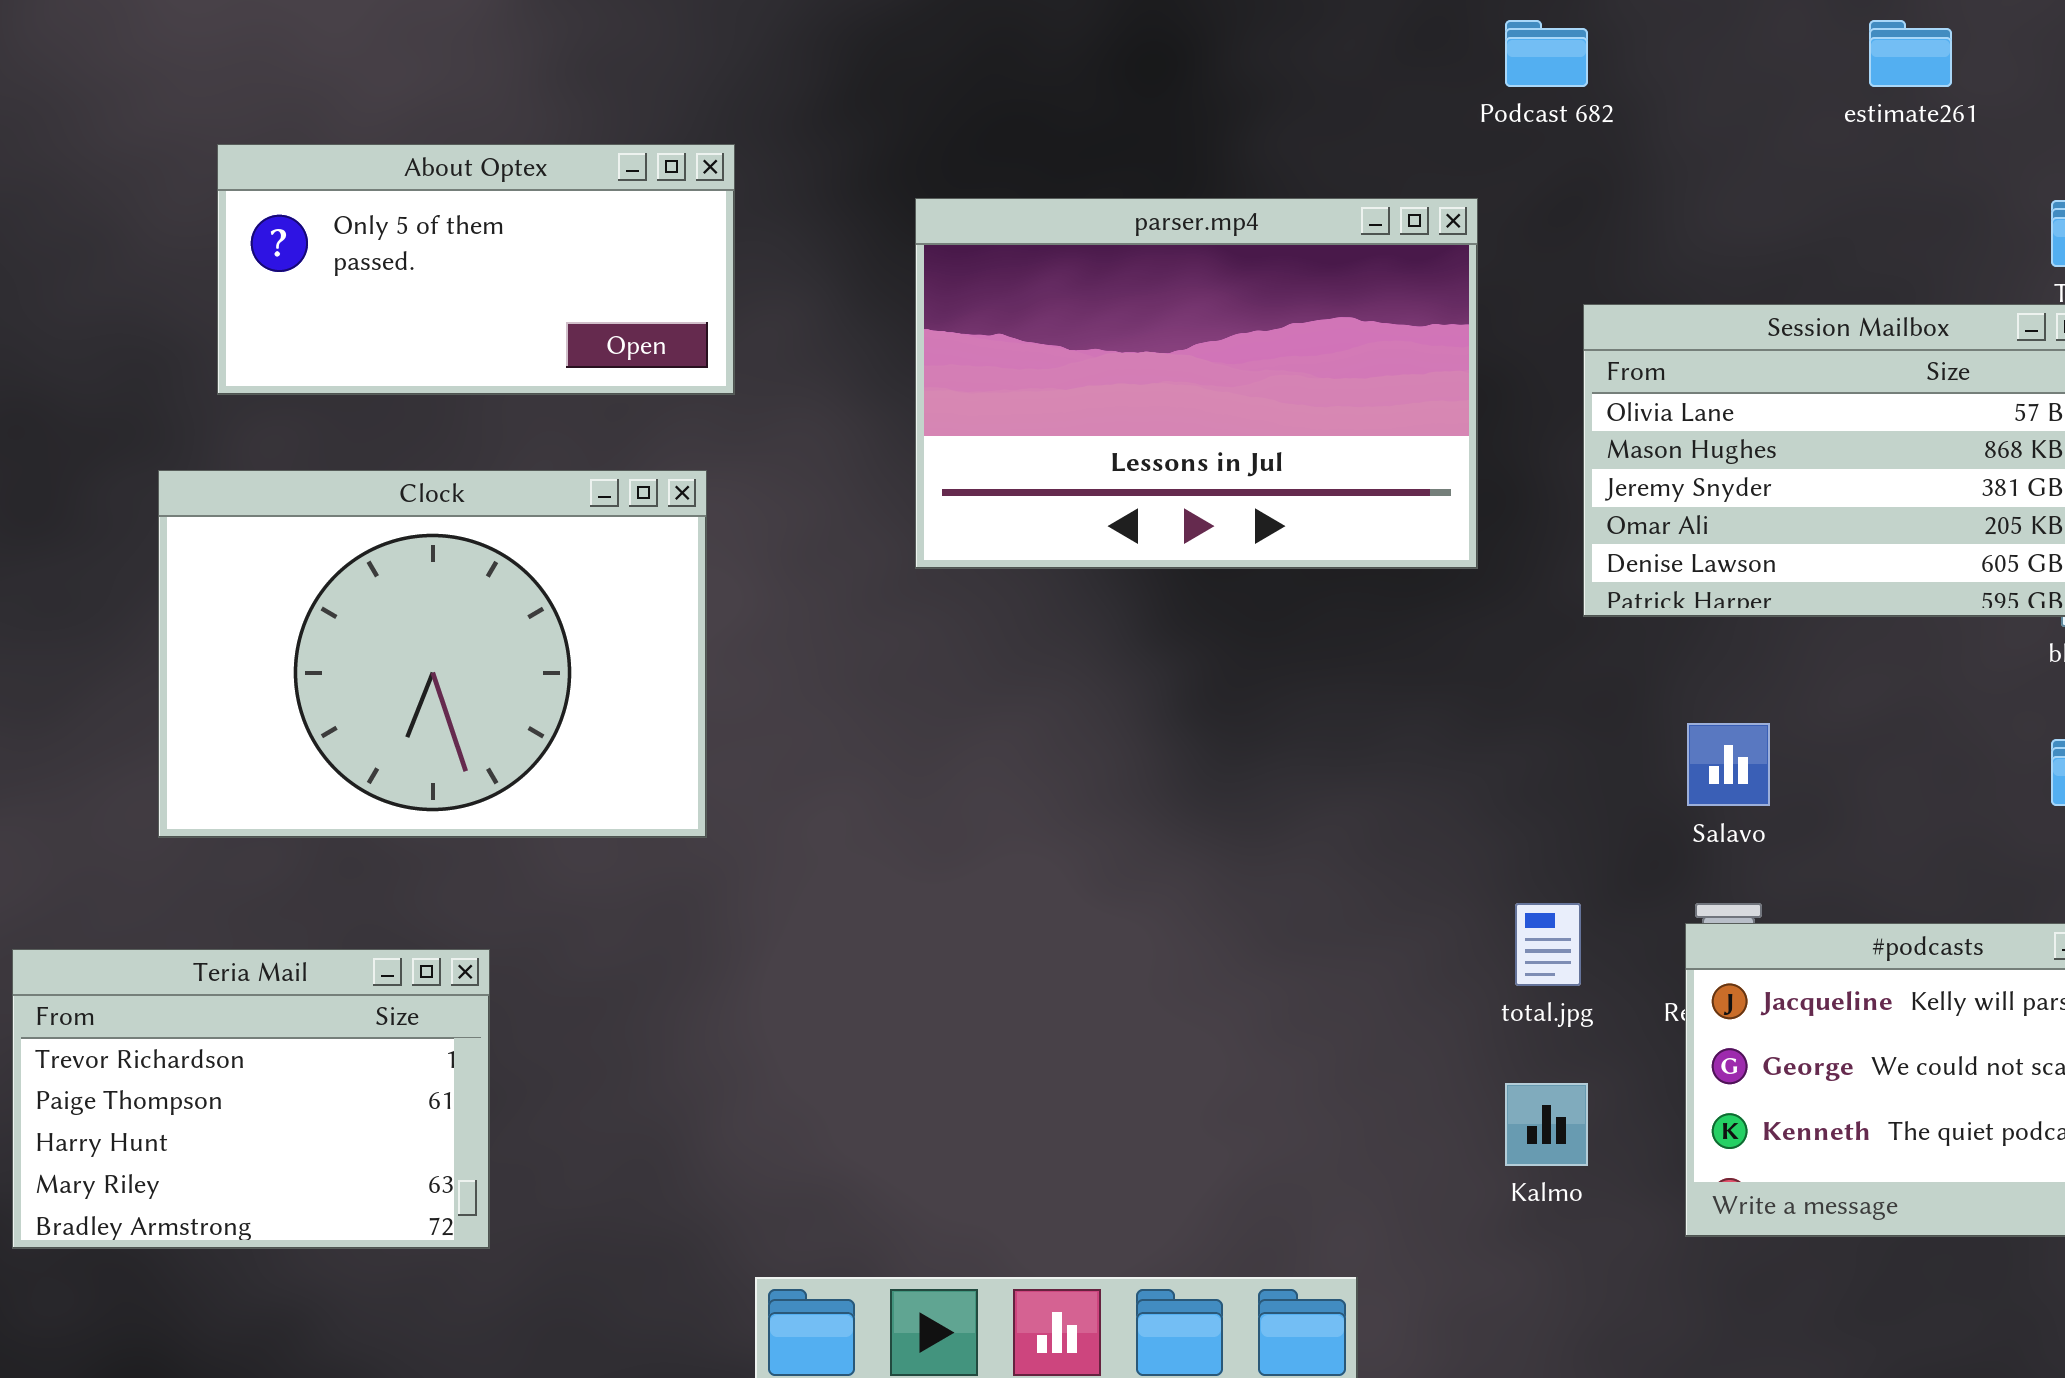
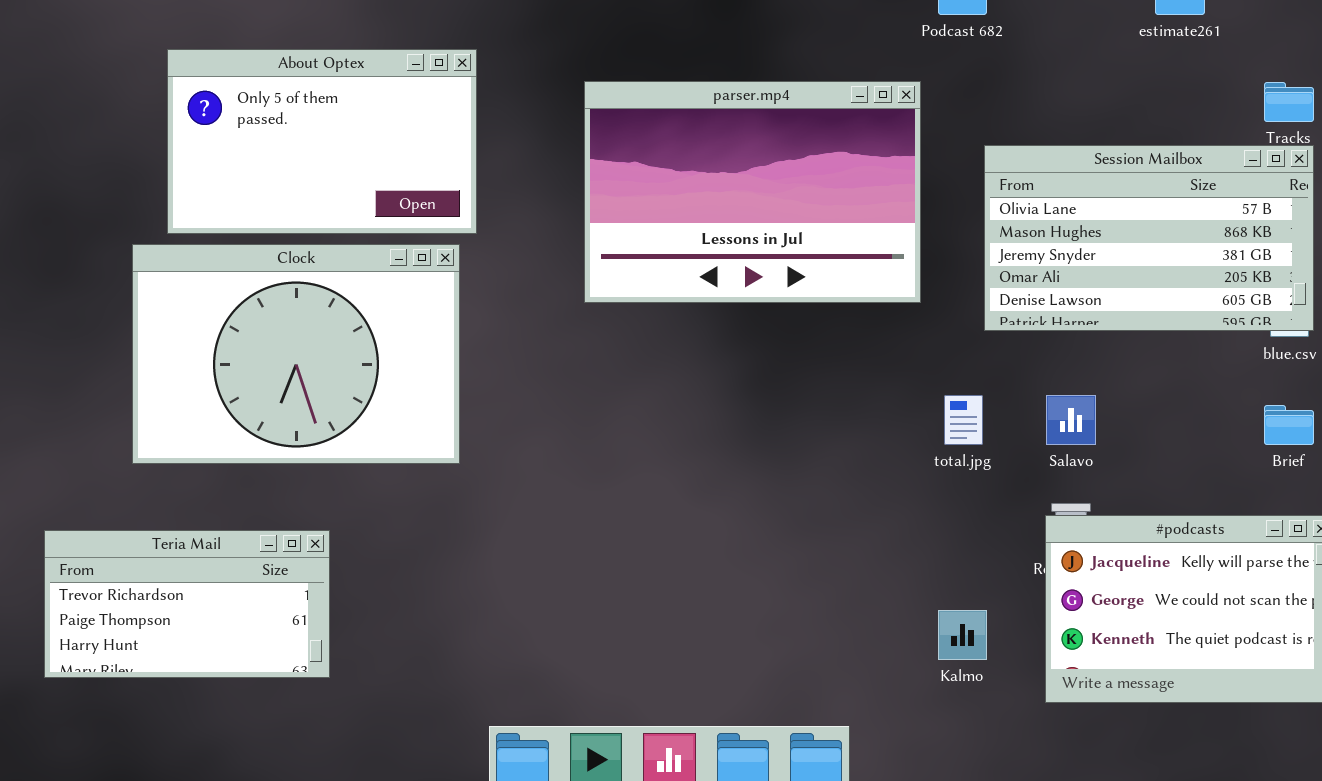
About Optex: [217,144,735,395] -> [167,49,477,234], resized
total.jpg: [1515,903,1581,986] -> [944,395,983,445], moved
Teria Mail: [12,949,490,1249] -> [44,530,330,678], resized

